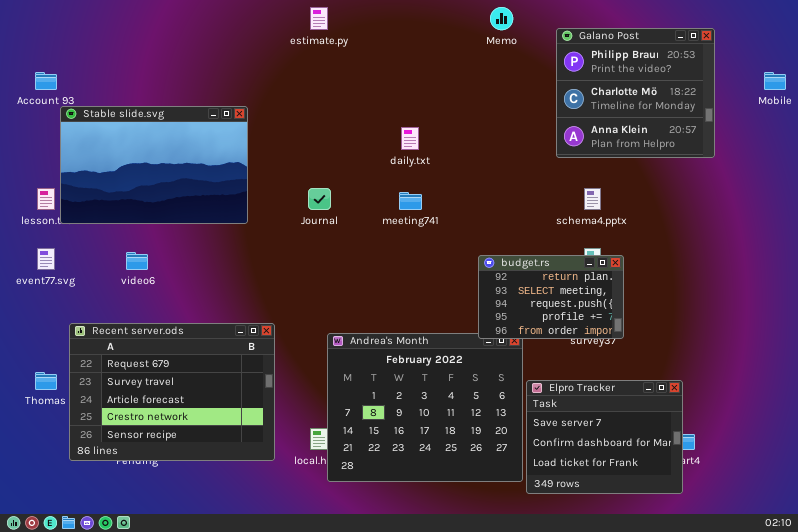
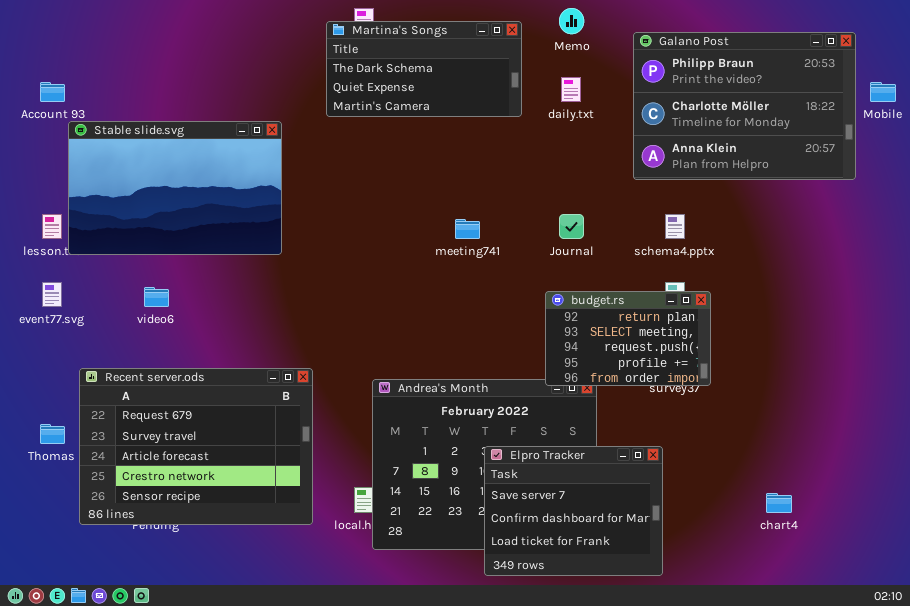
Martina's Songs: none -> [326,21,522,117], opened
Galano Post: [556,28,715,158] -> [633,32,856,180], resized
daily.txt: [401,127,419,150] -> [561,77,581,102], moved
Journal: [308,188,331,210] -> [559,214,584,239], moved
Elpro Tracker: [526,380,683,494] -> [484,446,663,576], moved

